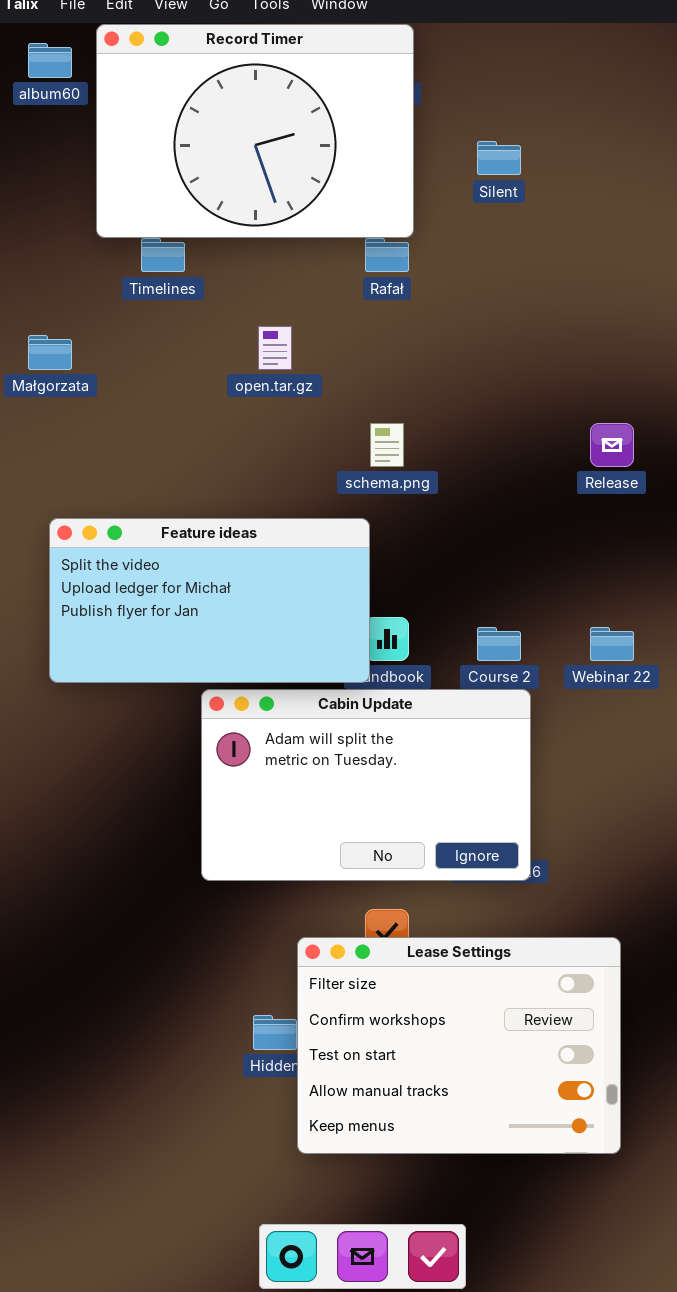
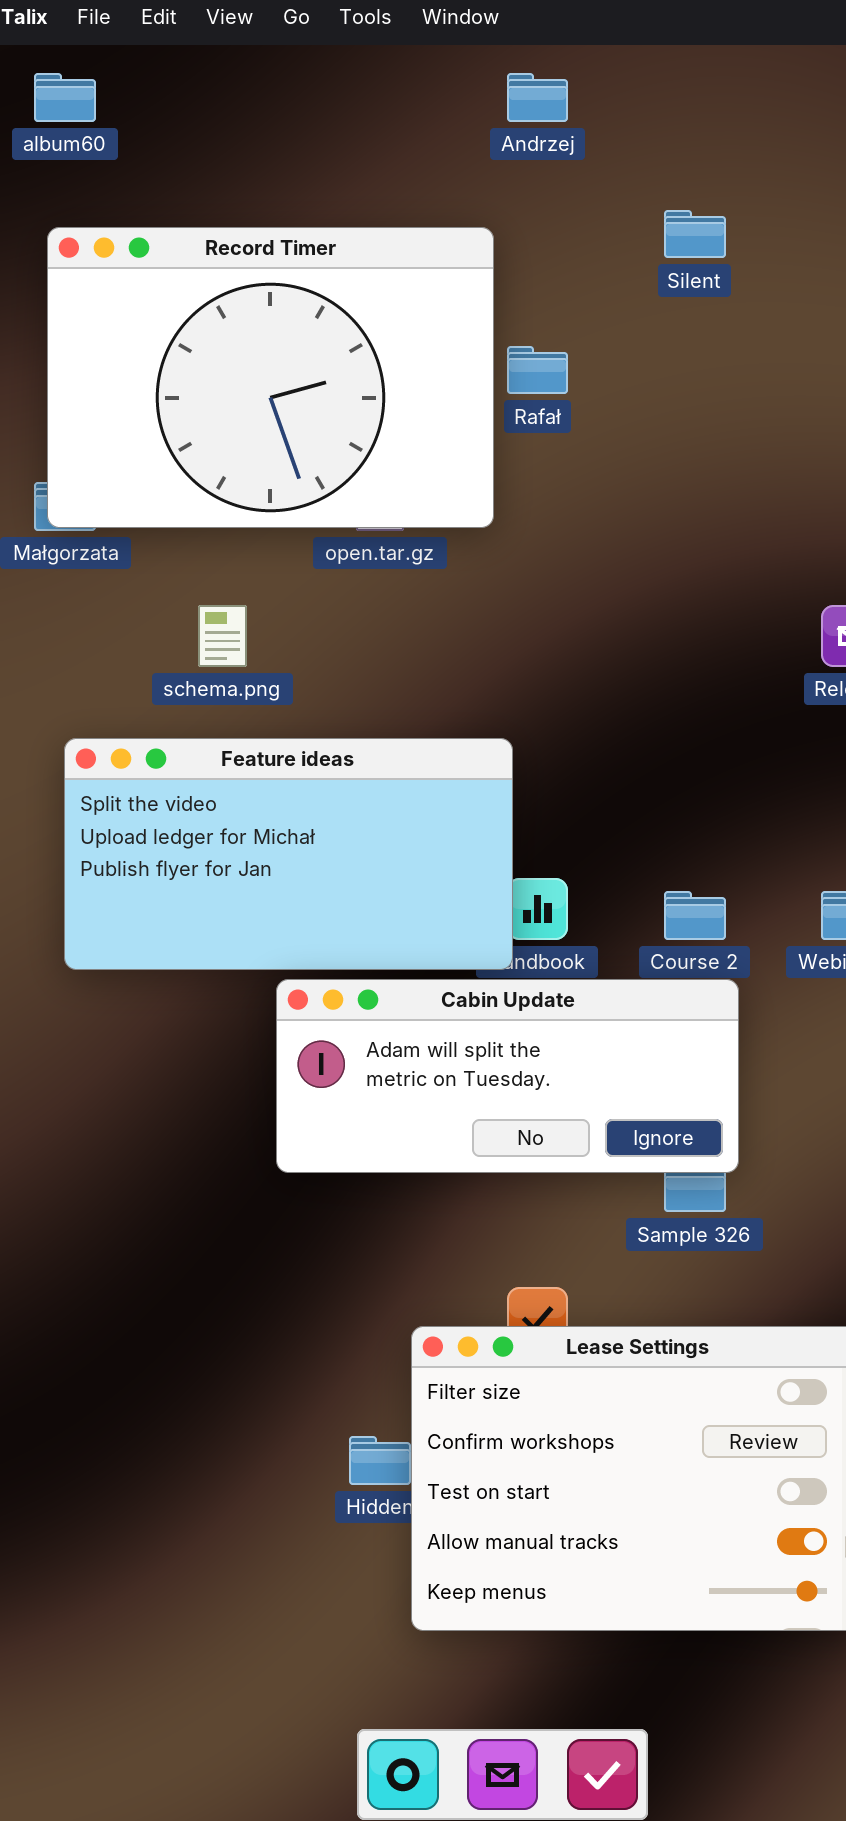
Record Timer: [96,24,414,238] -> [47,227,494,528], moved
schema.png: [370,423,404,467] -> [198,605,247,667], moved
Cabin Update: [201,689,531,881] -> [276,979,739,1173], resized

